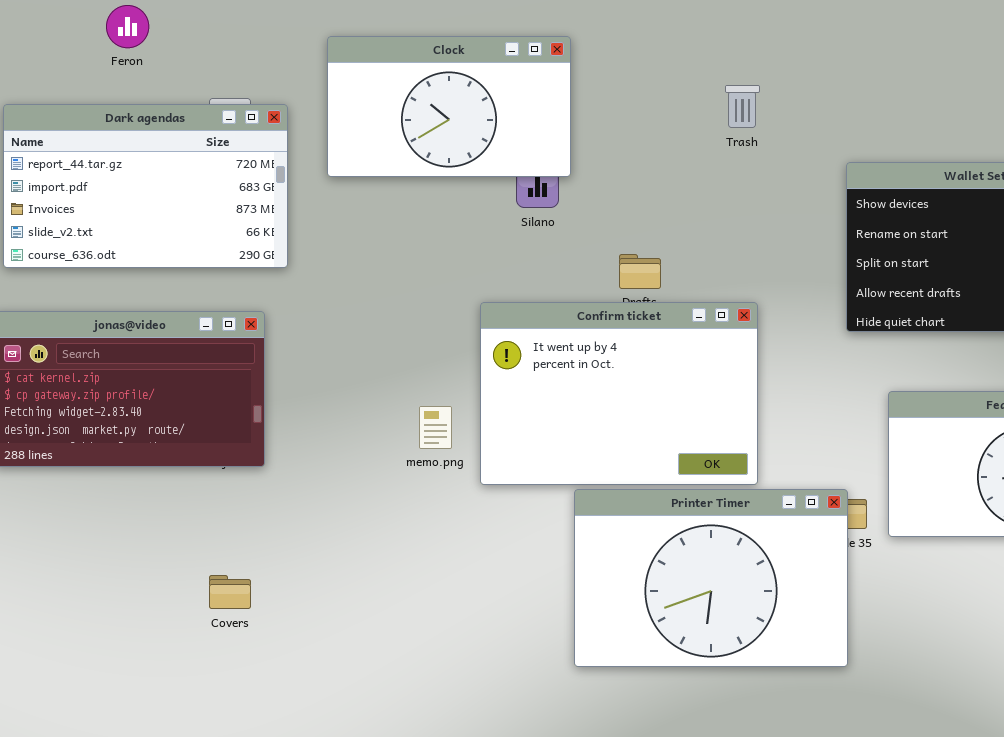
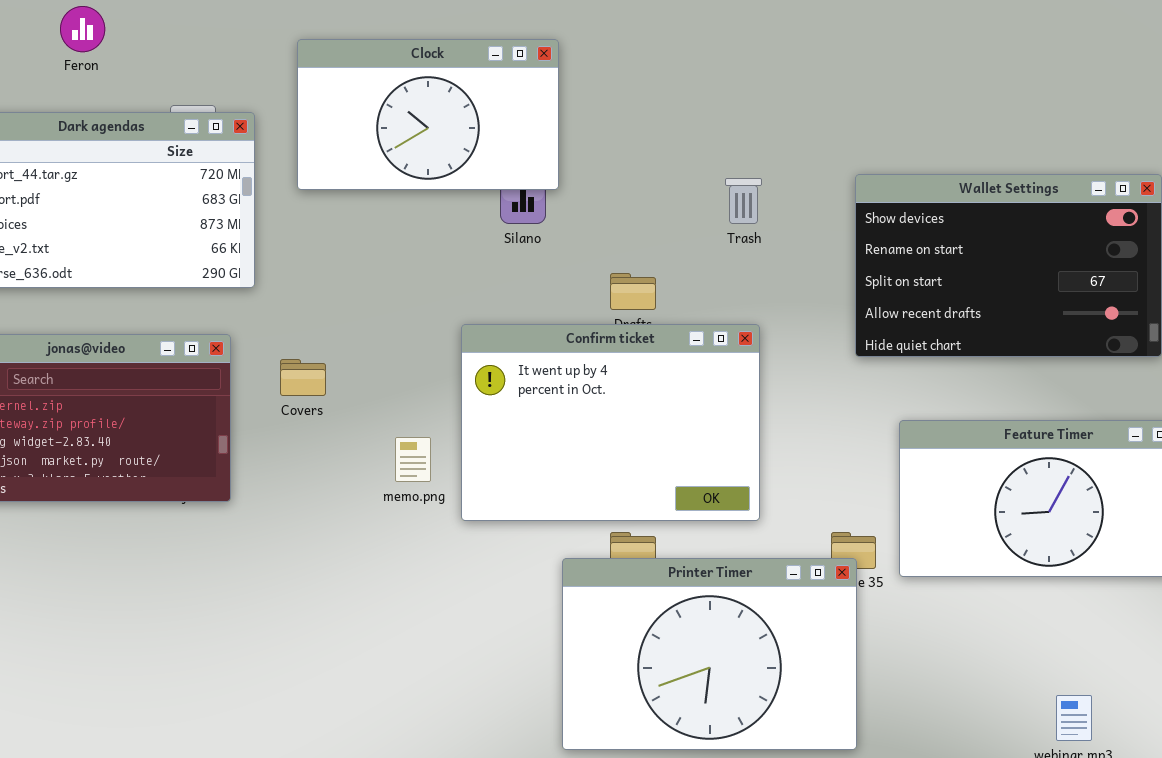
Trash: [725,85,760,128] -> [725,178,762,224], moved
Printer Timer: [574,489,848,667] -> [562,558,857,750], moved
Covers: [209,575,251,609] -> [280,359,326,396], moved

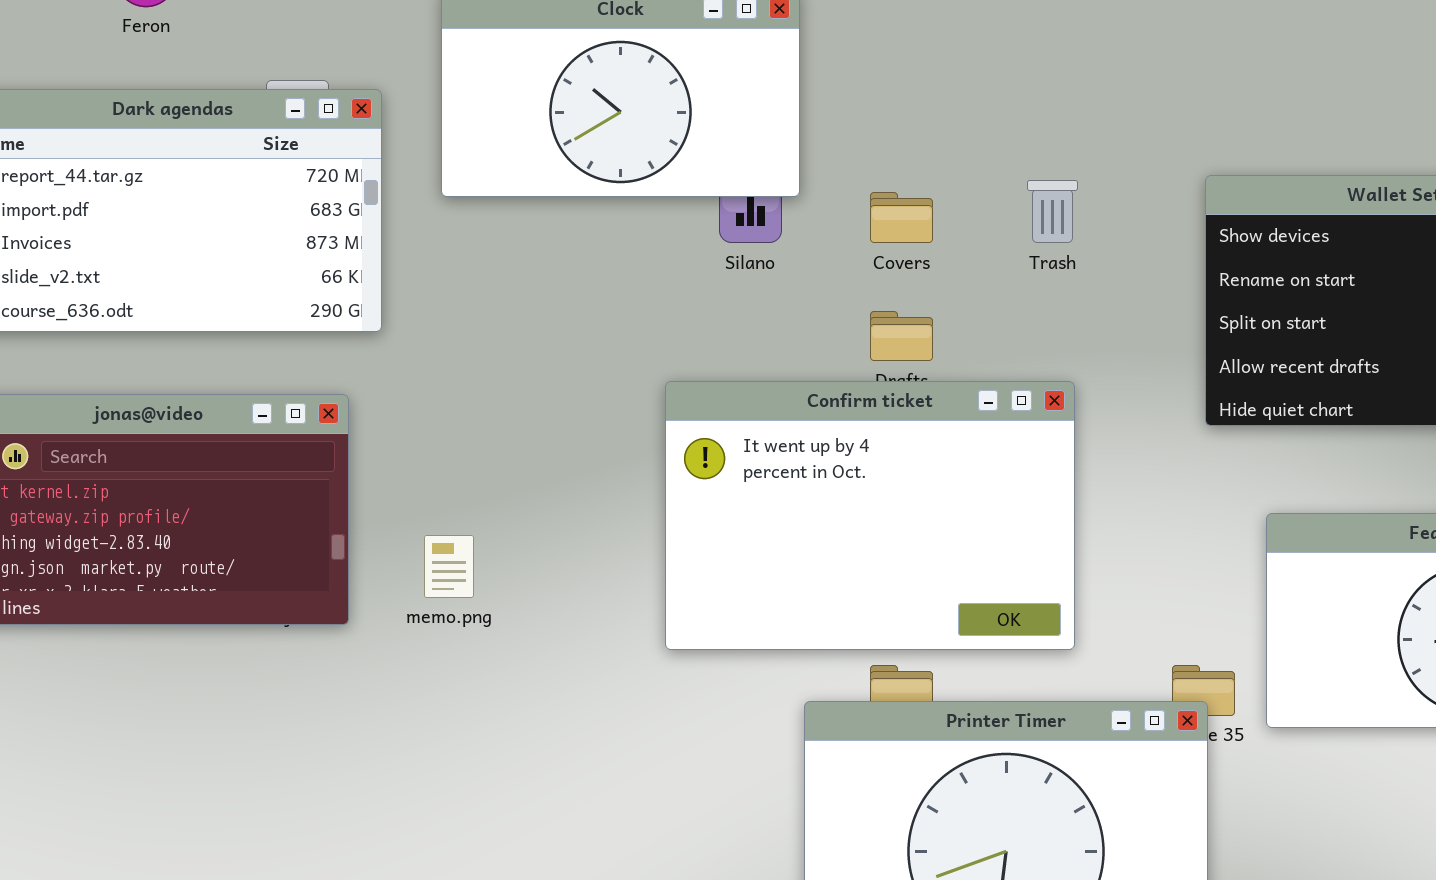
Covers: [280,359,326,396] -> [870,192,933,243], moved
memo.png: [395,437,431,482] -> [424,535,474,598], moved

